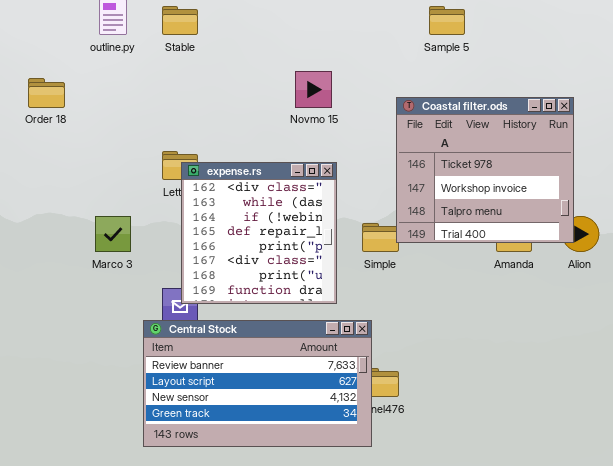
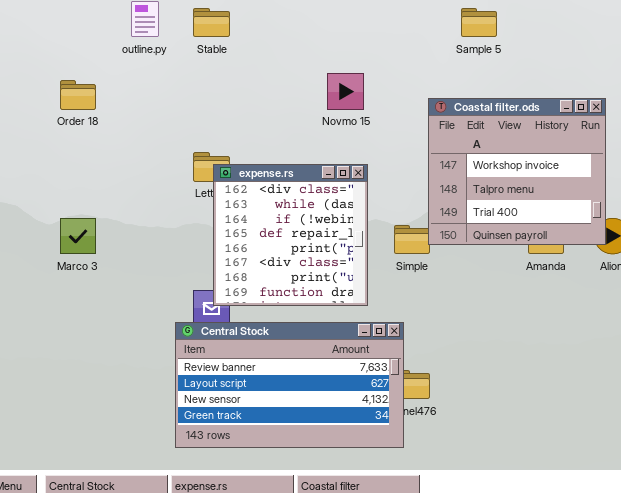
Coastal filter.ods: [396,97,574,243] -> [428,98,606,245], scrolled down 1 row
Marco 3: [95,216,131,252] -> [60,218,96,254], moved

